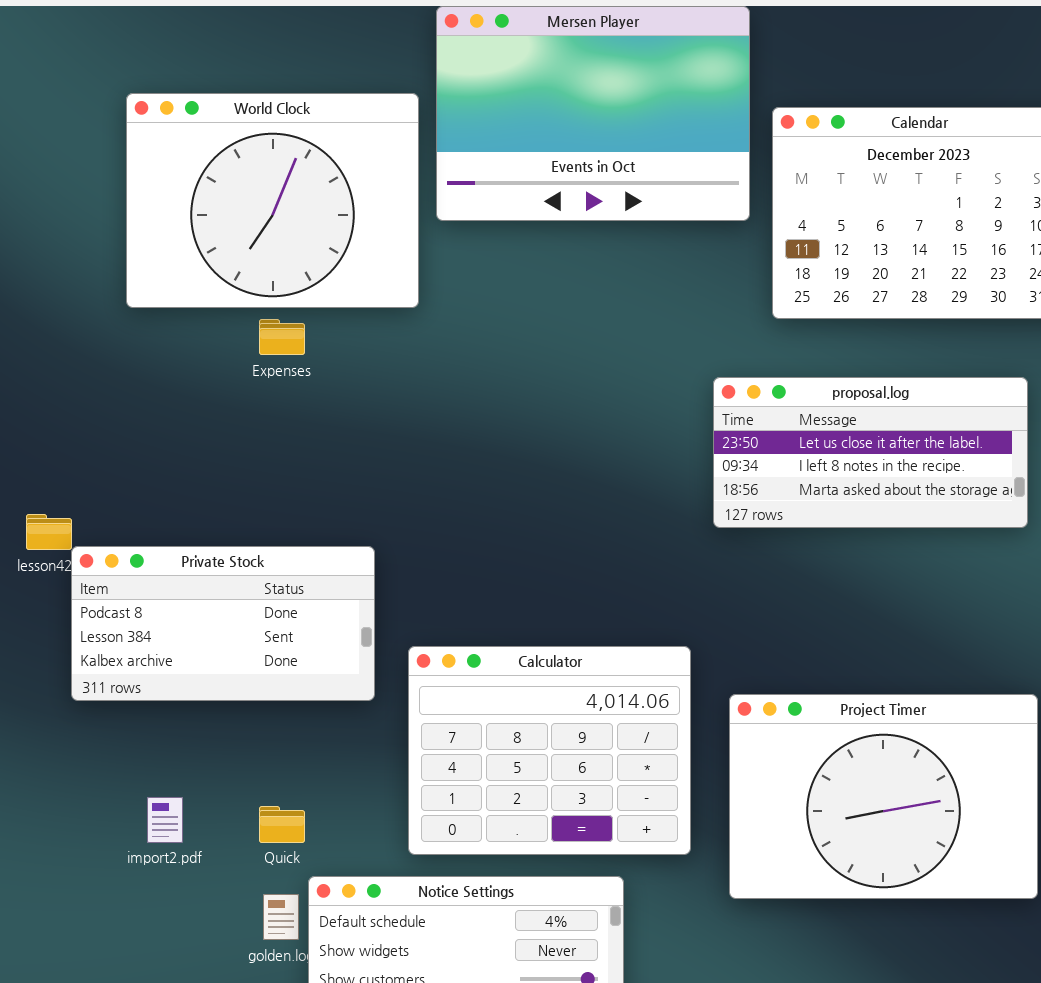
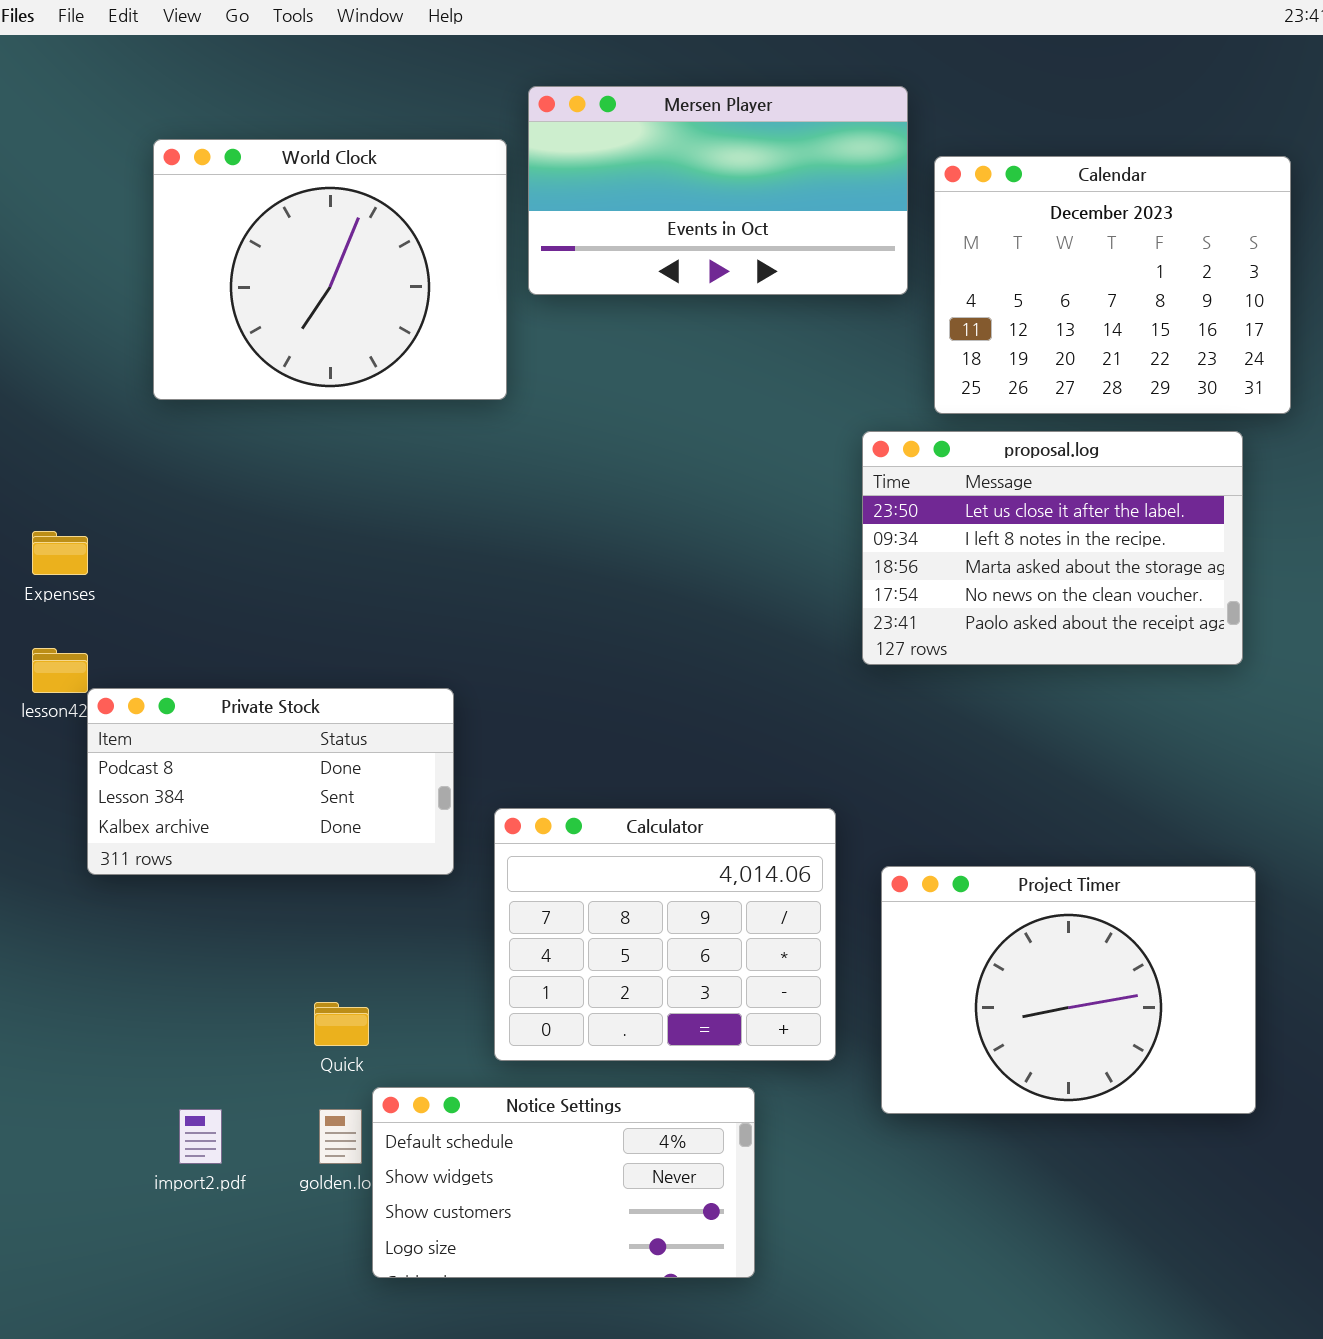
Mersen Player: [436,6,750,221] -> [528,86,908,295], resized
Expenses: [259,319,305,355] -> [32,531,88,575], moved
proposal.log: [713,377,1028,528] -> [862,431,1243,665], resized
import2.pdf: [147,797,183,843] -> [179,1109,222,1164], moved

